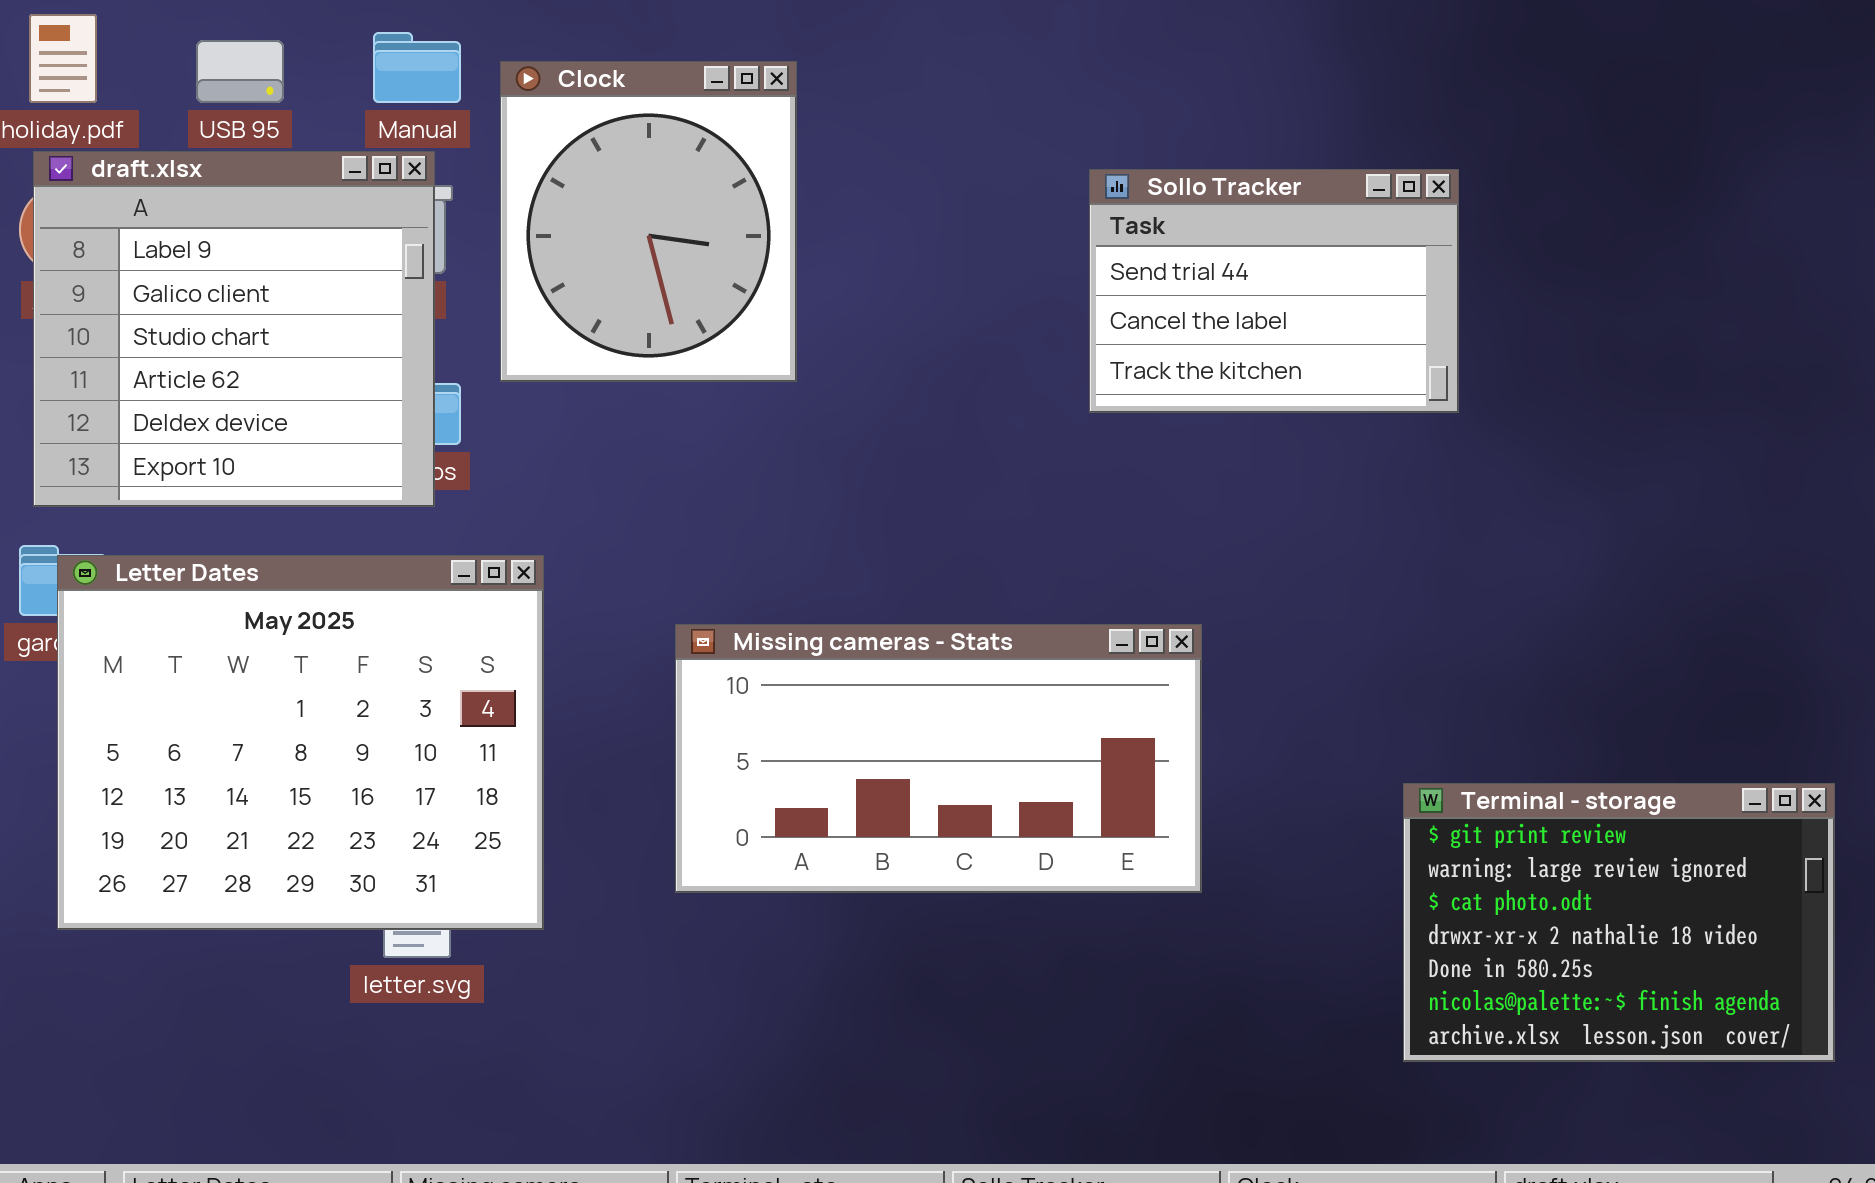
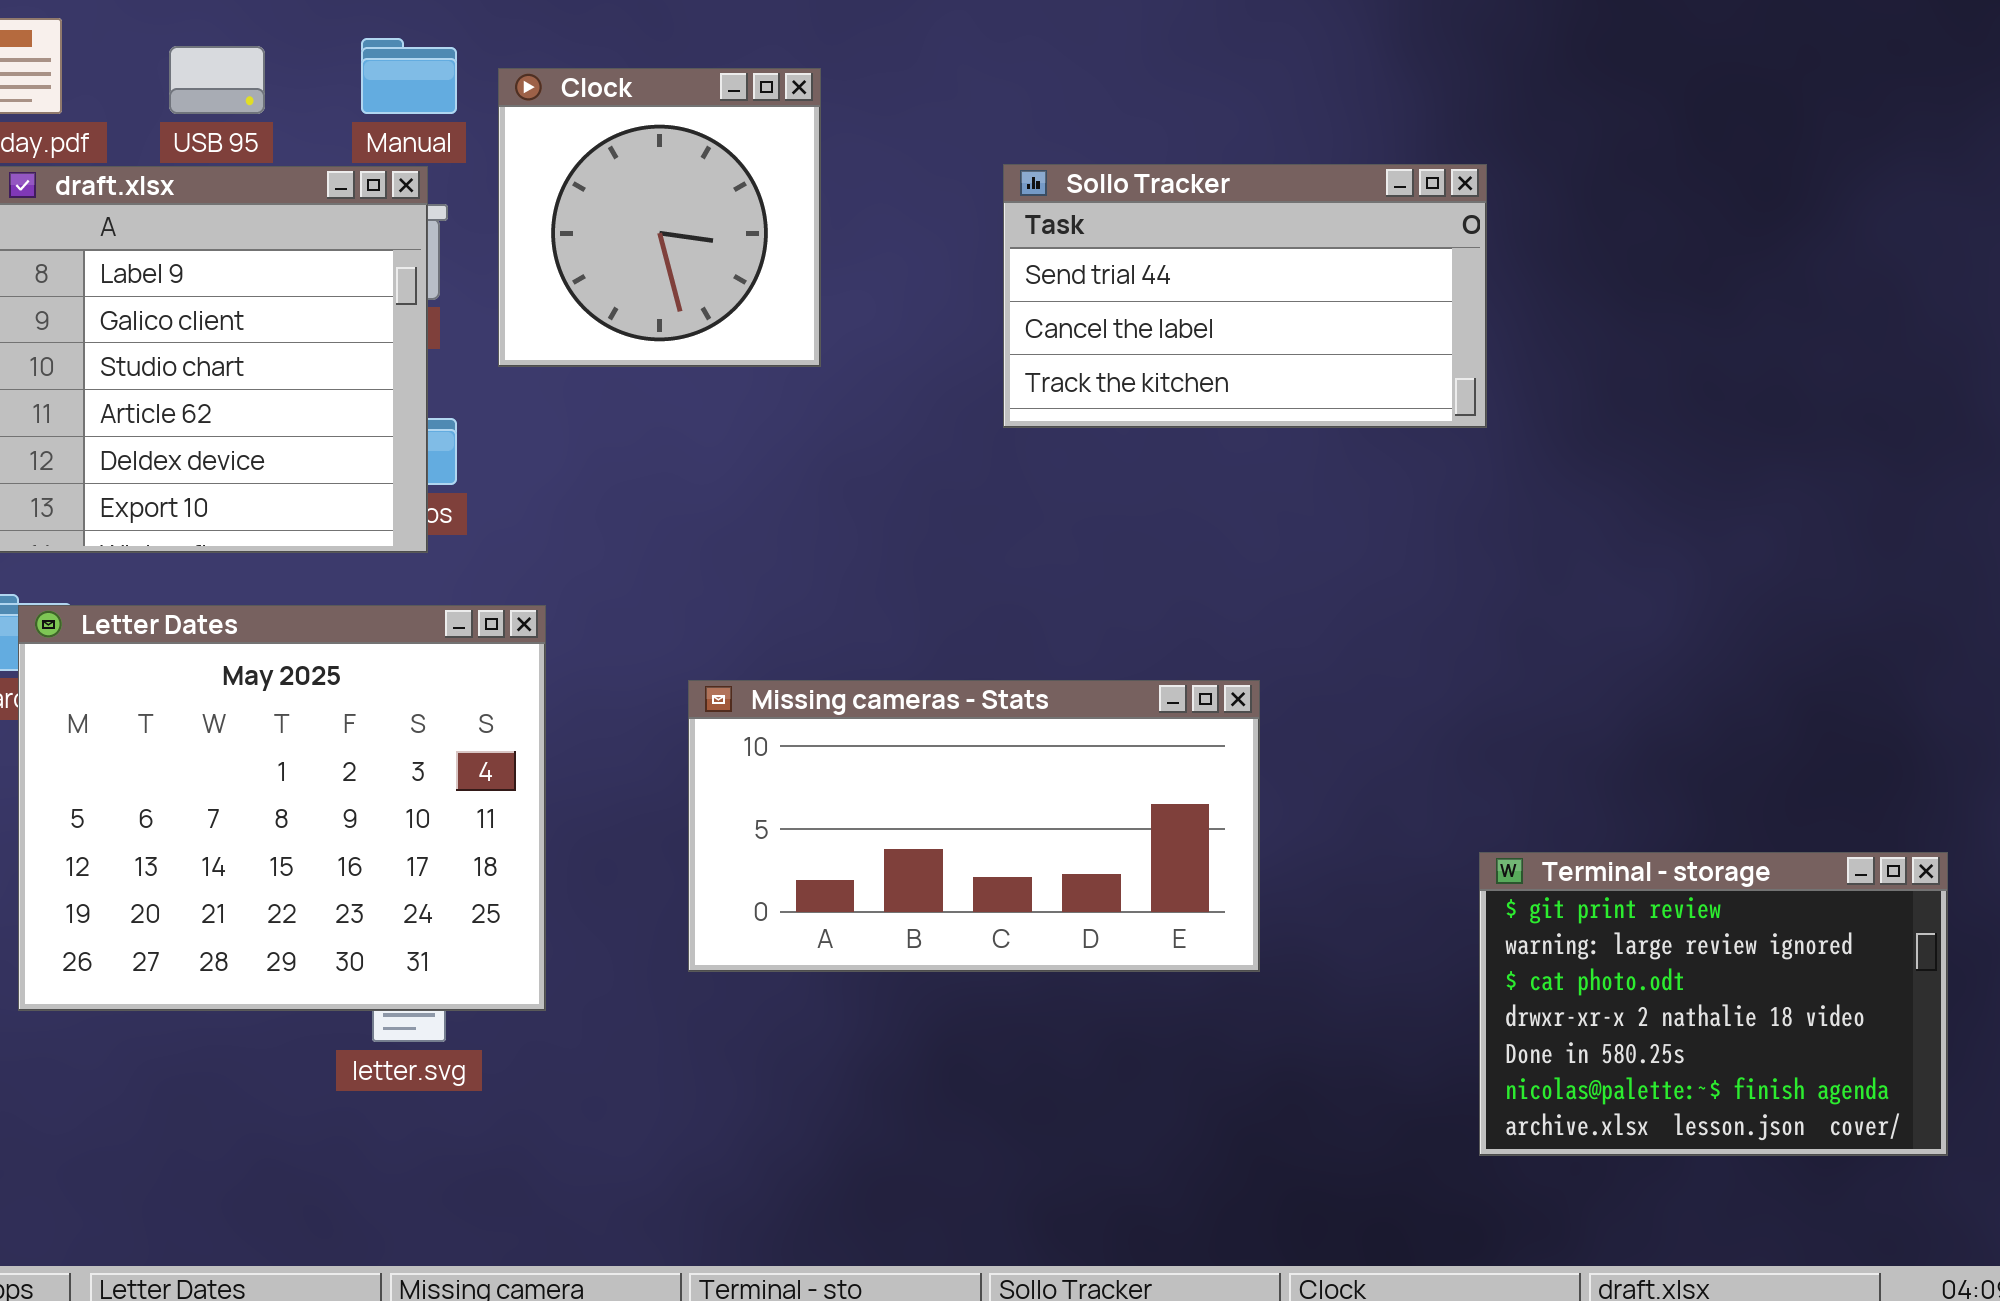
Clock: [500,61,797,382] -> [498,68,821,367], resized
Sollo Tracker: [1089,169,1459,413] -> [1003,164,1487,428], moved, resized

